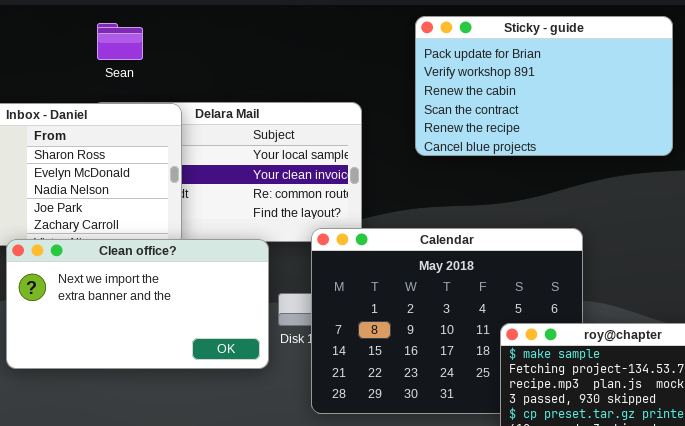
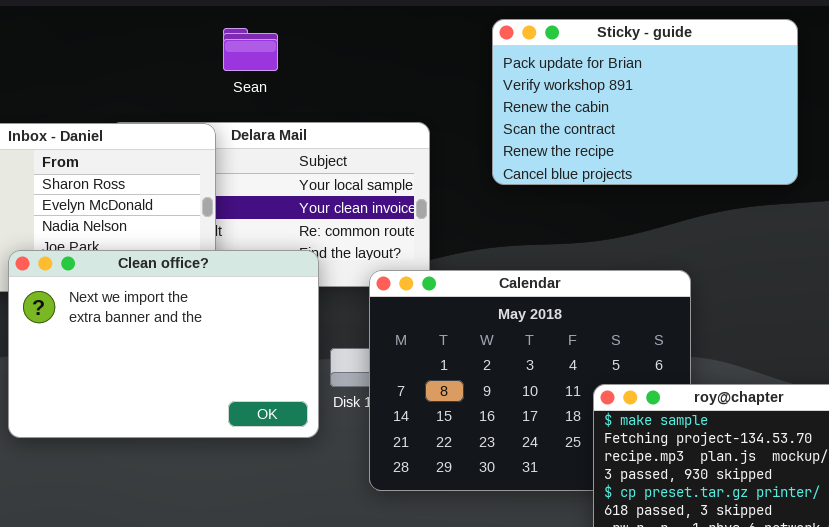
Sean: [97,23,143,60] -> [223,28,278,71], moved
Clean office?: [6,239,269,369] -> [8,250,319,438], resized

